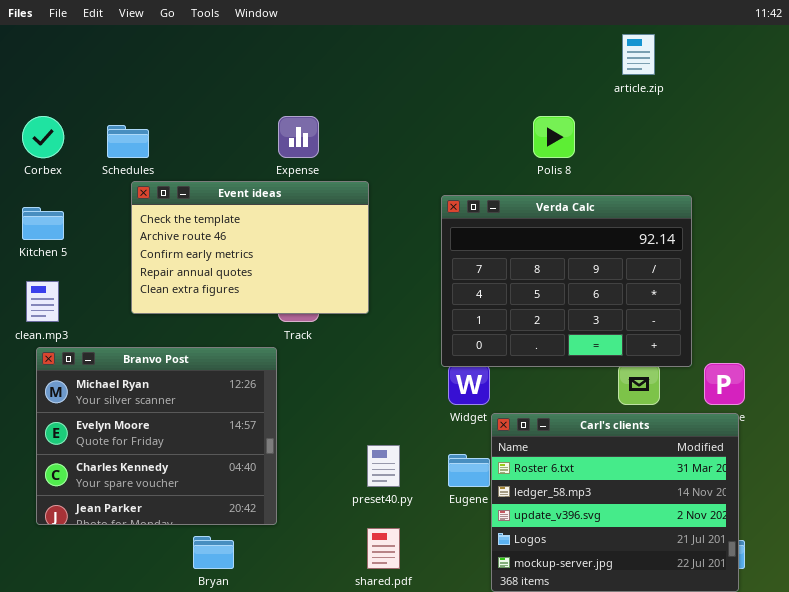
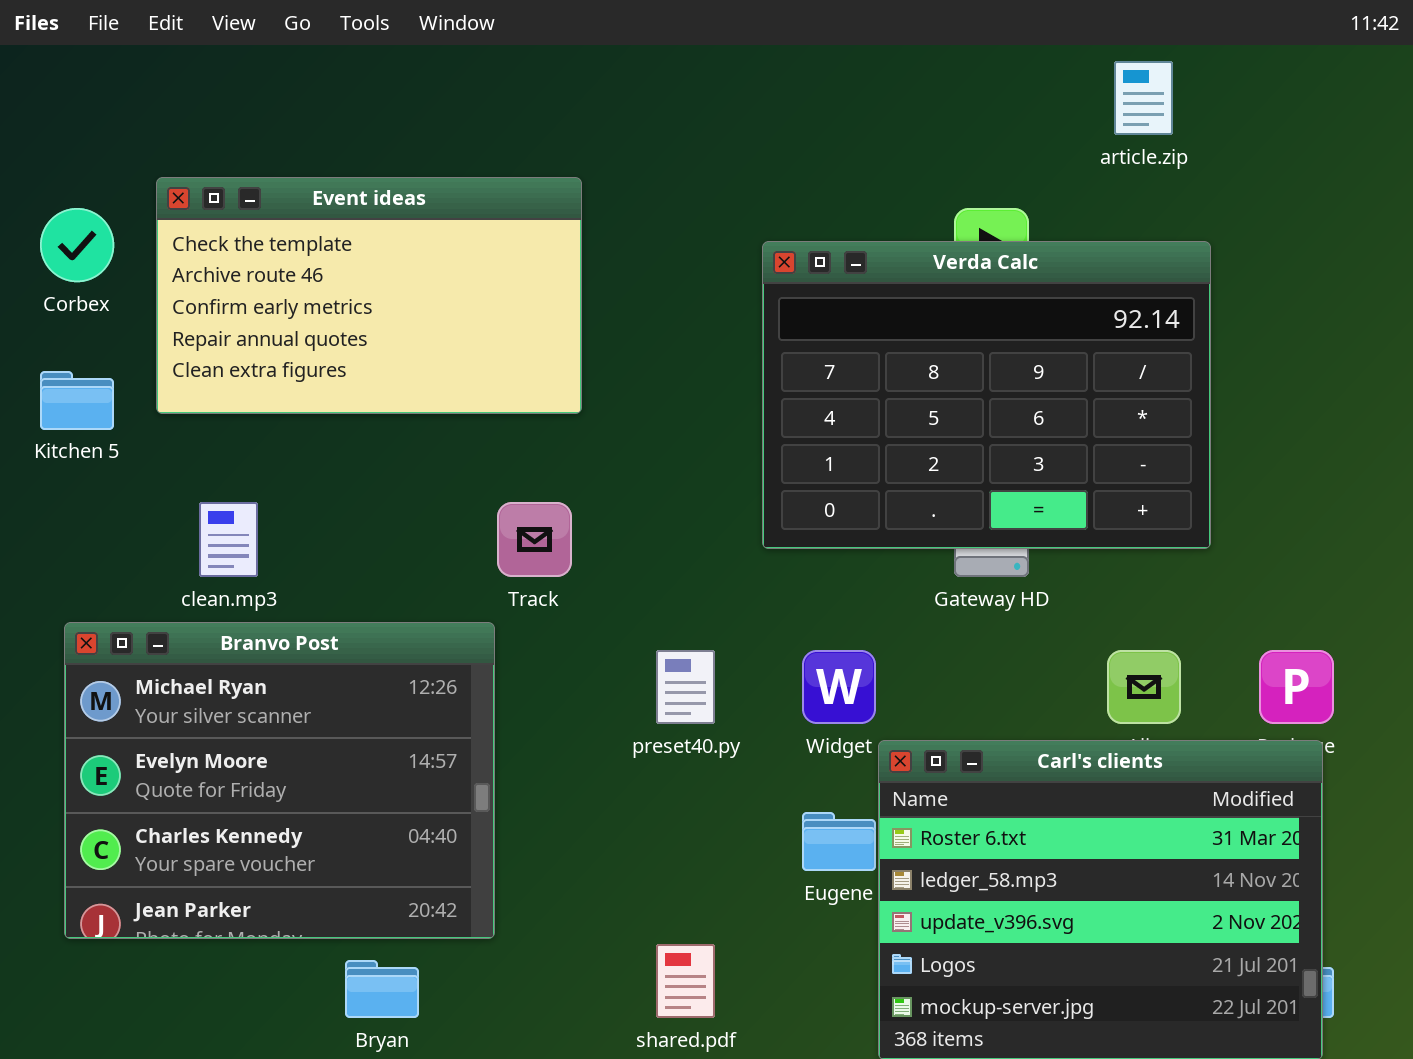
Event ideas: [131,181,369,314] -> [156,177,582,414], moved
Verda Calc: [441,195,692,367] -> [762,241,1211,549], moved
clean.mp3: [26,281,59,322] -> [199,502,258,577], moved
preset40.py: [367,445,400,487] -> [656,650,715,724], moved

